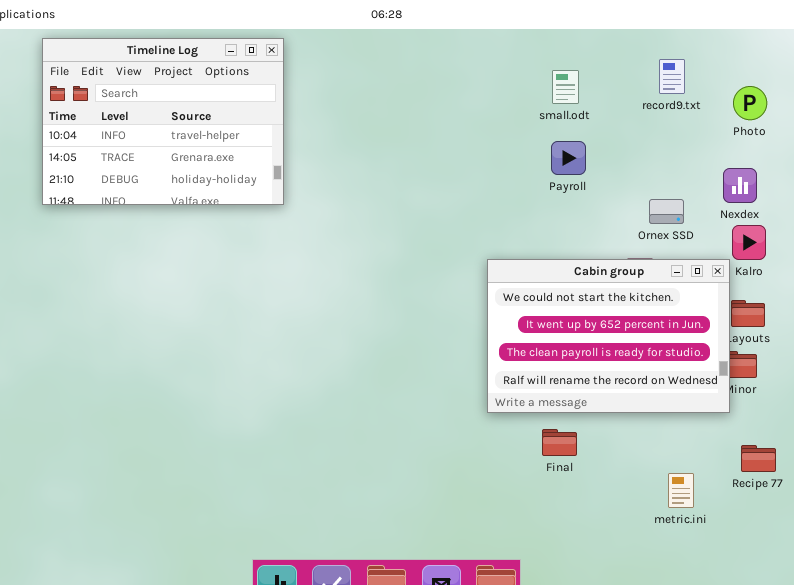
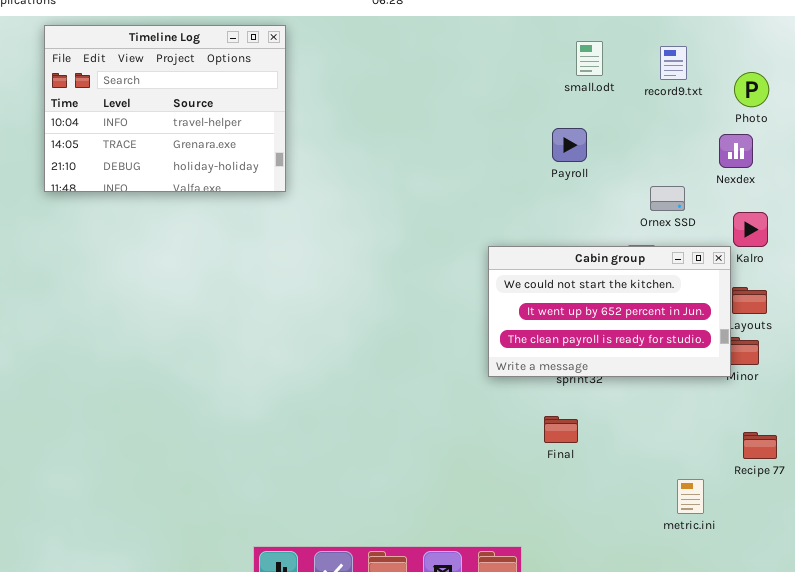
small.odt: [552,70,579,104] -> [576,41,603,76], moved
Nexdex: [723,168,757,203] -> [719,134,753,168], moved
Cabin group: [487,259,730,413] -> [488,246,731,377], resized
metric.ini: [668,473,694,508] -> [677,479,704,514], moved

